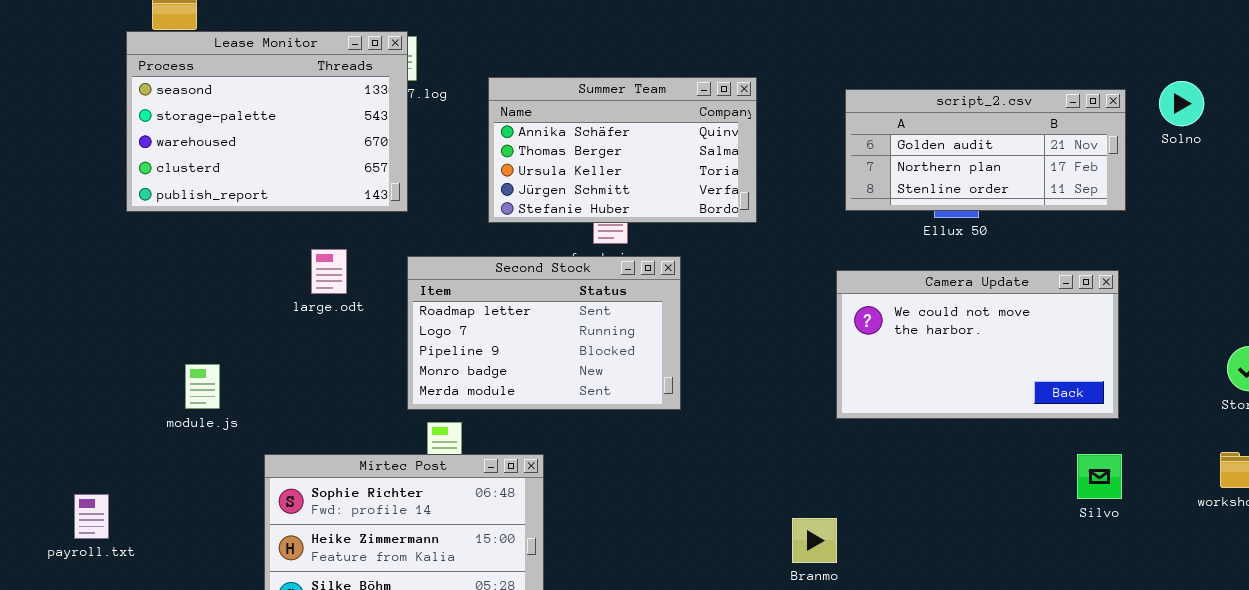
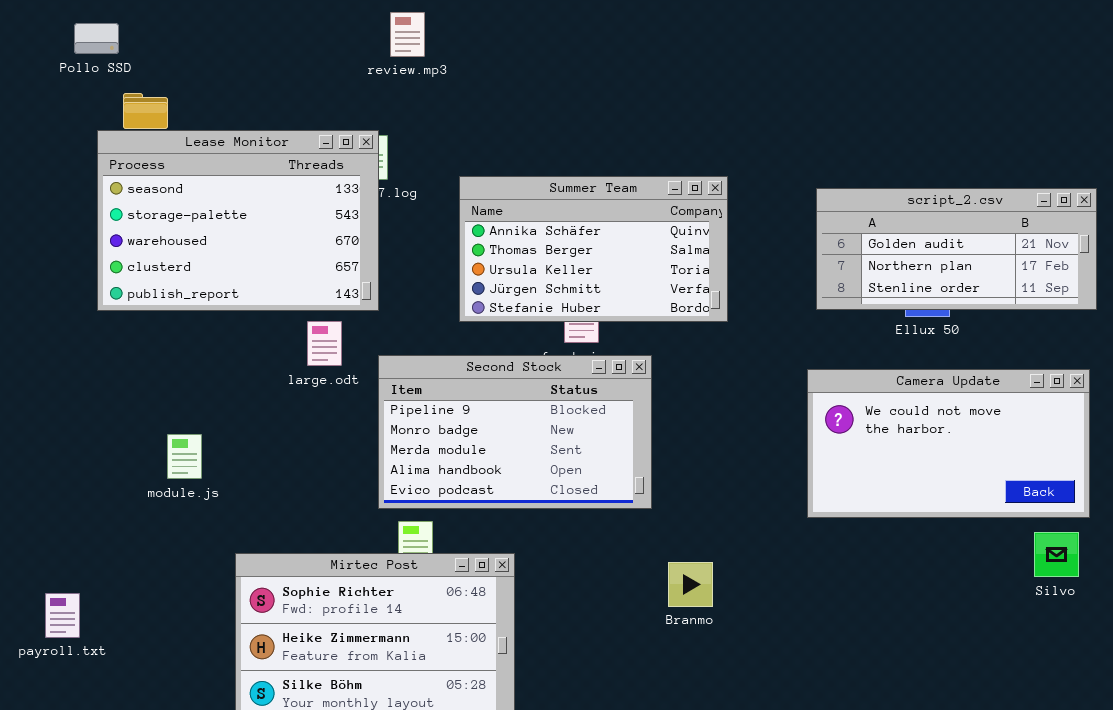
large.odt: [311,249,347,294] -> [307,321,342,366], moved
Second Stock: [407,256,681,410] -> [378,355,652,509], scrolled down 2 rows
module.js: [185,364,220,409] -> [167,434,202,479], moved
Silvo: [1077,454,1122,499] -> [1034,532,1079,577], moved
Branmo: [792,518,837,563] -> [668,562,713,607], moved

